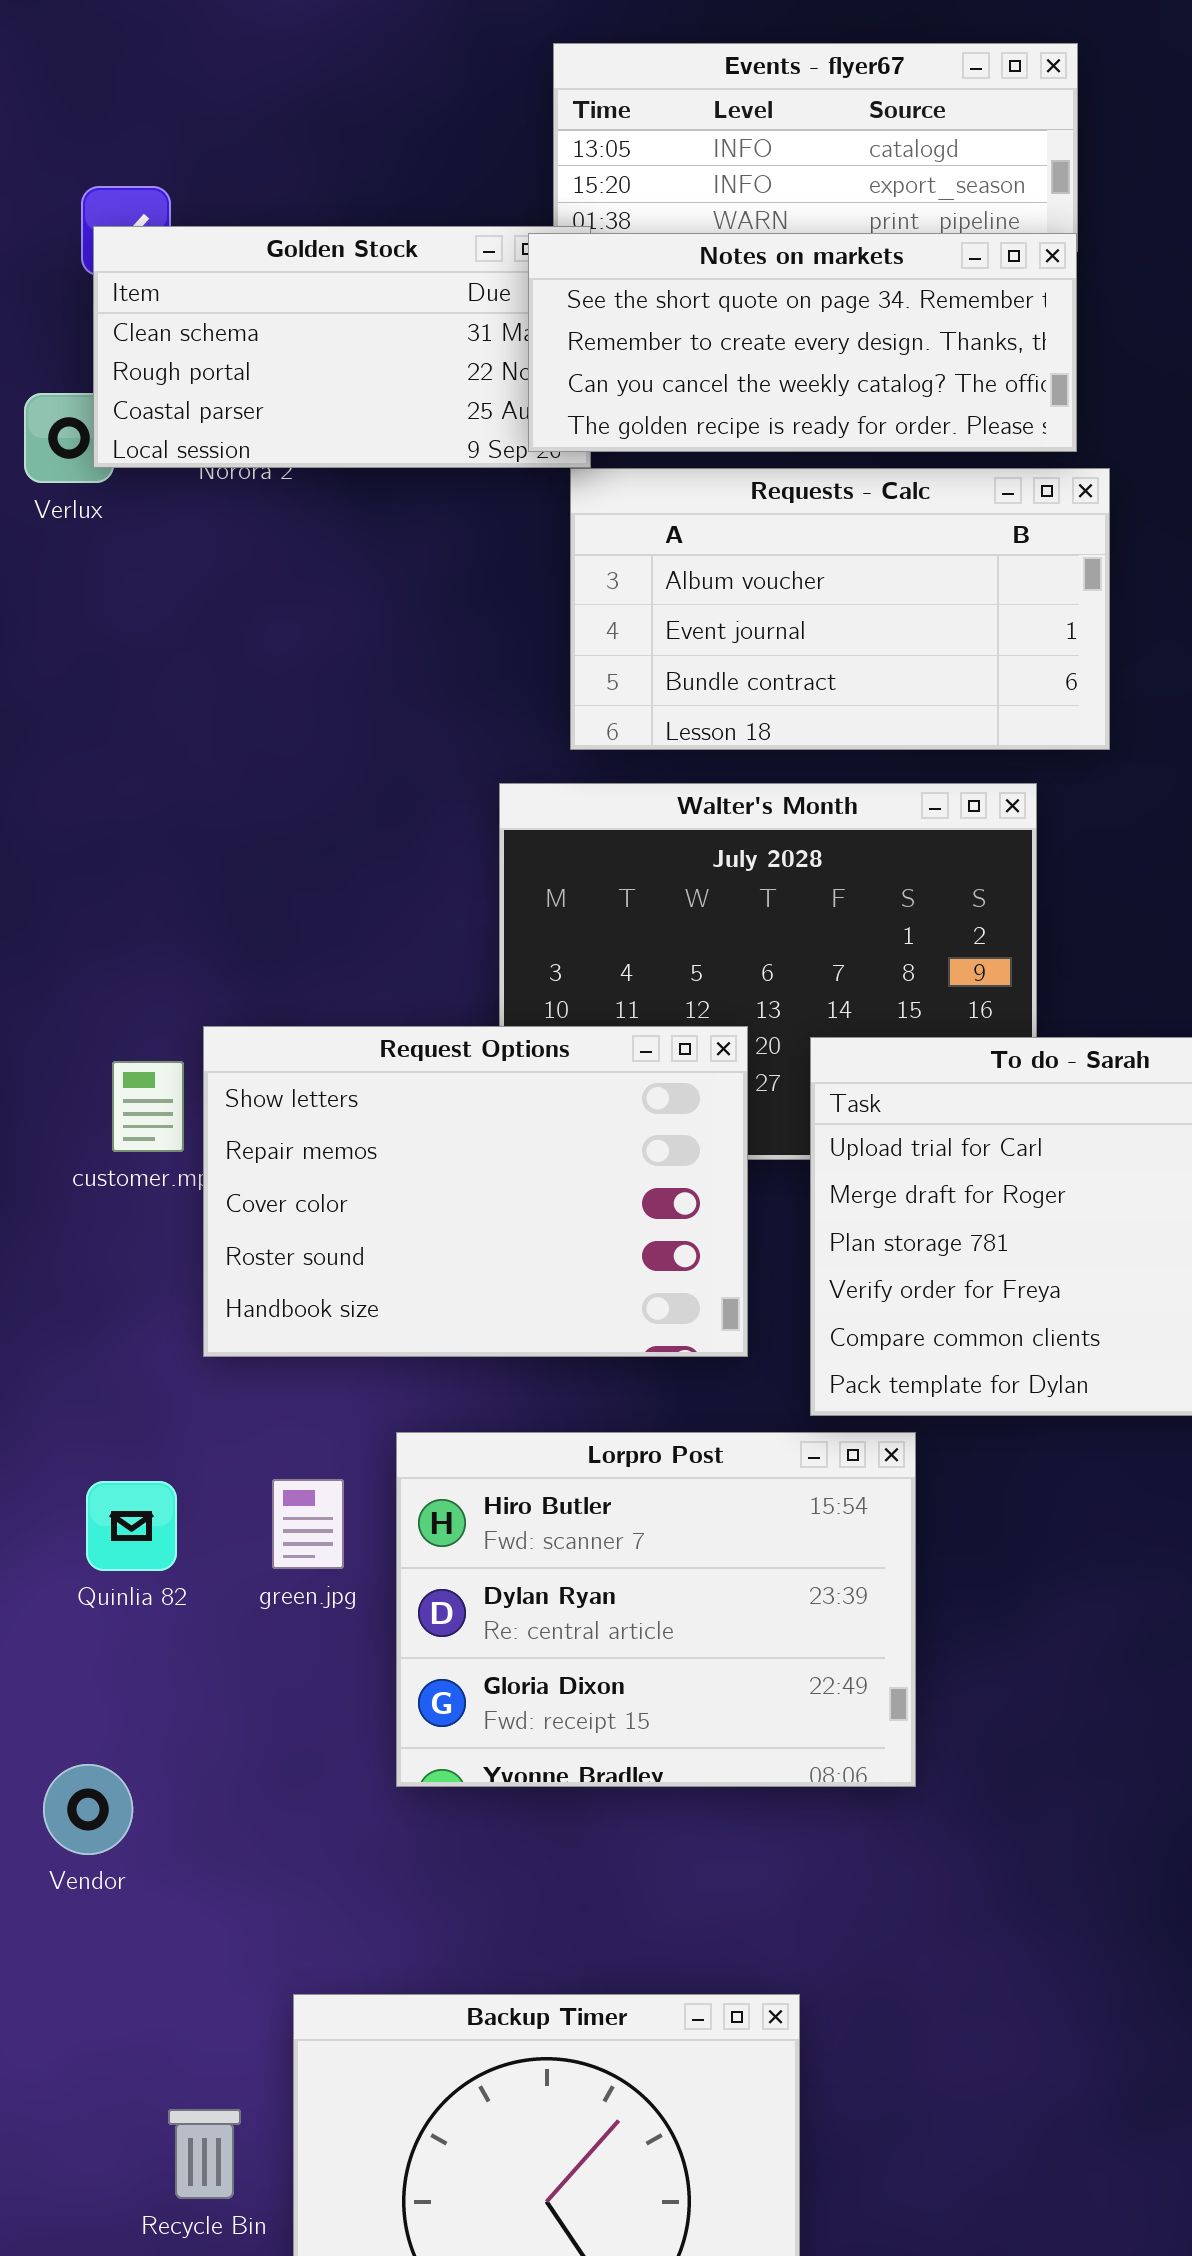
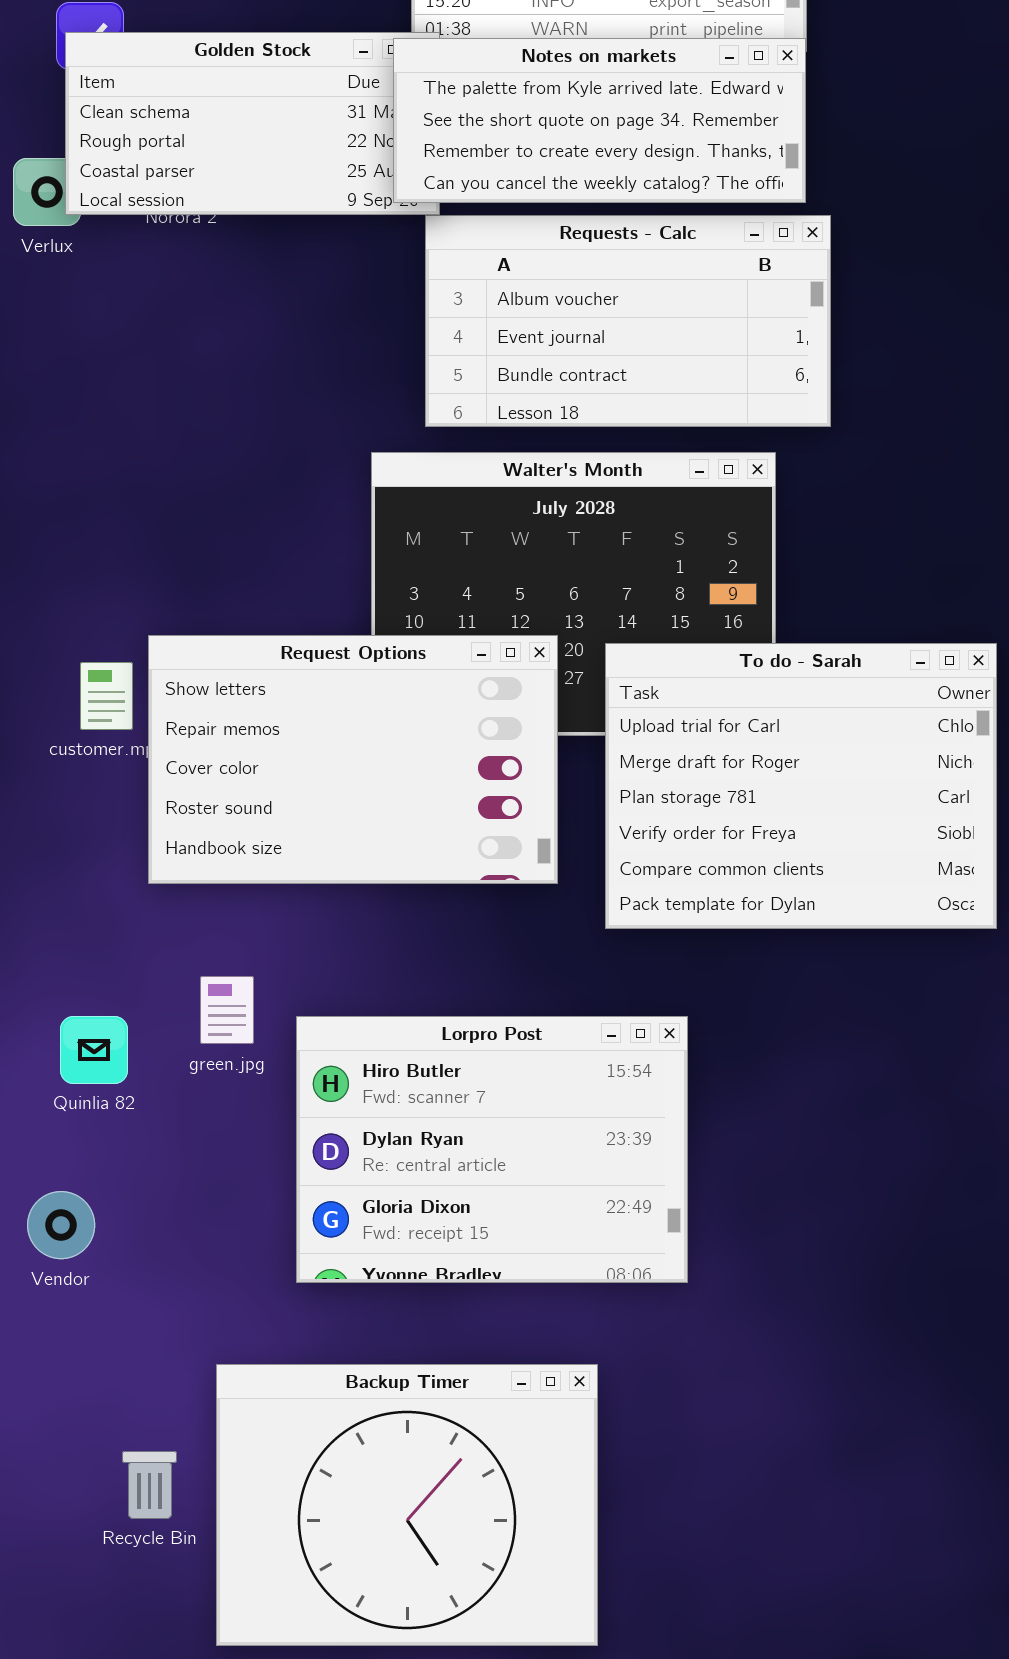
Notes on markets: [528,233,1077,452] -> [393,38,806,203], scrolled up 1 row
Lorpro Post: [396,1432,916,1787] -> [296,1016,688,1283], moved
Quinlia 82: [86,1481,177,1571] -> [60,1016,128,1084], moved

